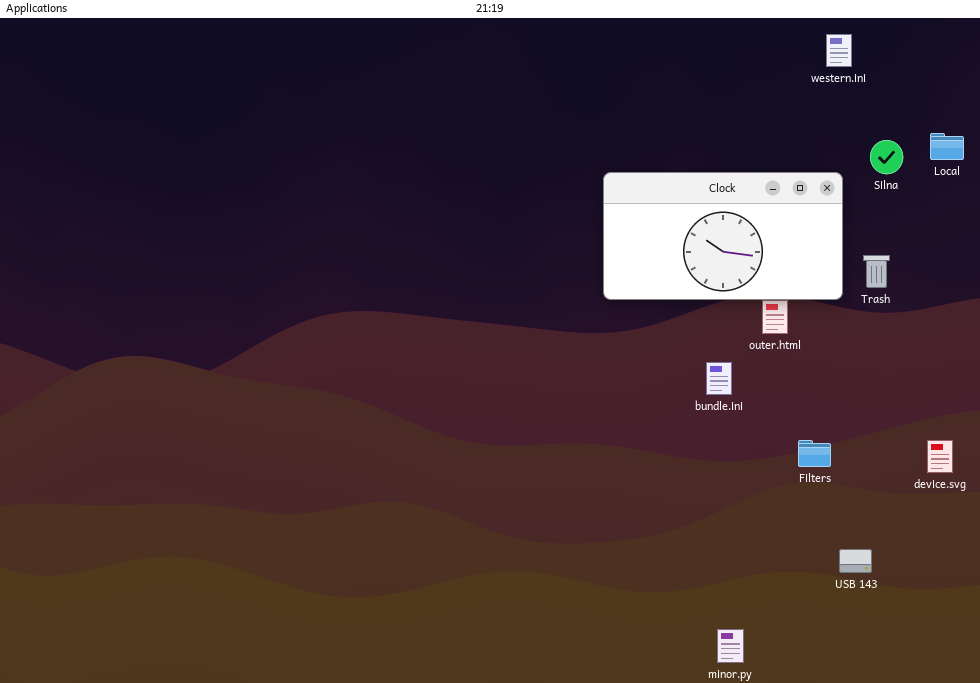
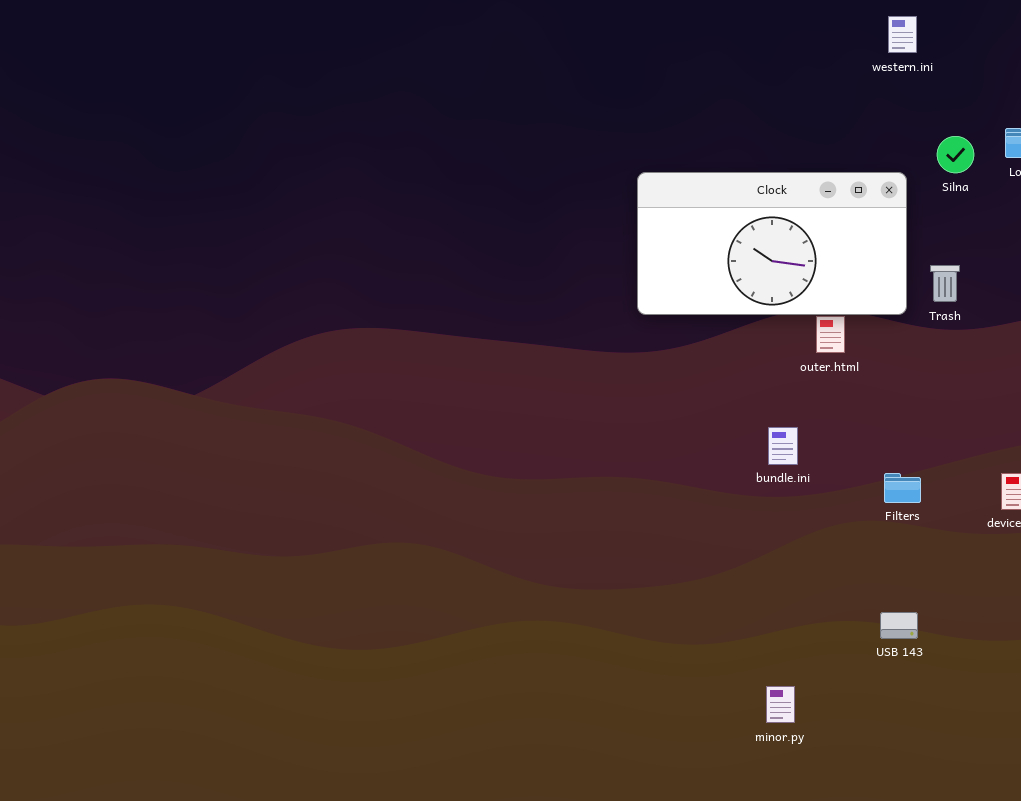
bundle.ini: [706,362,732,395] -> [768,427,798,465], moved
Filters: [798,440,831,467] -> [884,473,921,503], moved
USB 143: [839,549,872,573] -> [880,612,918,639], moved

